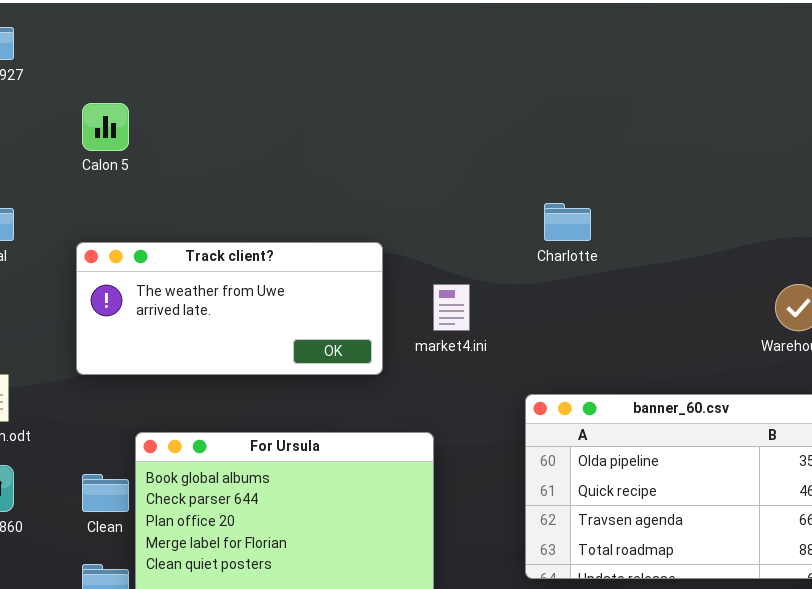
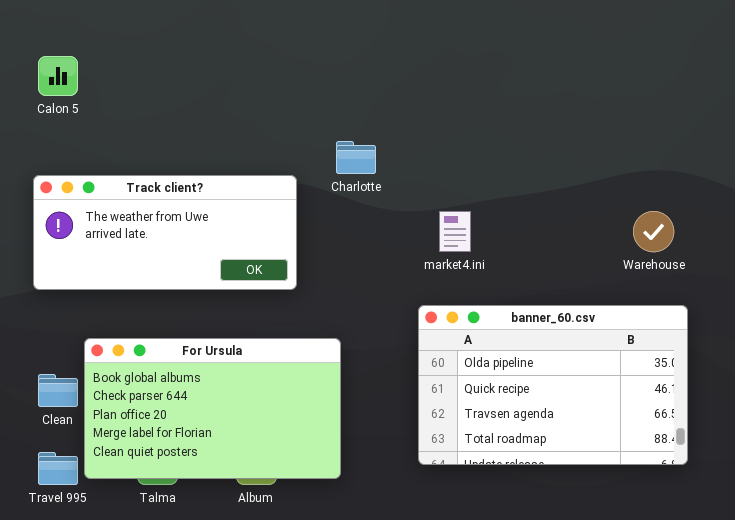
Charlotte: [544,203,591,241] -> [336,141,376,174], moved
market4.ini: [433,284,470,331] -> [439,211,471,252], moved

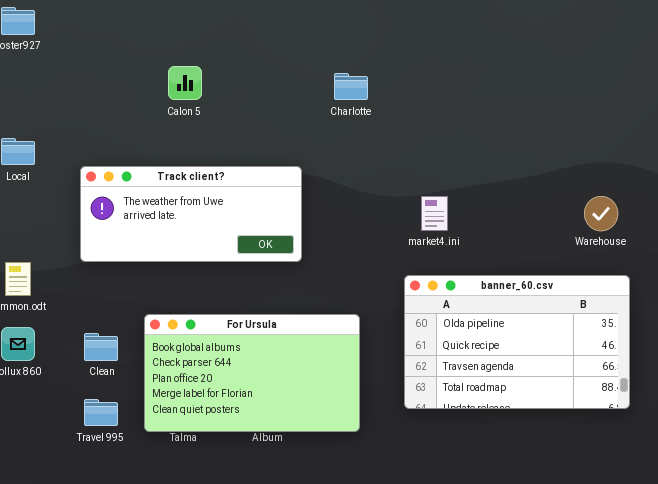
Calon 5: [38,56,78,96] -> [168,66,202,100], moved
Charlotte: [336,141,376,174] -> [334,73,368,100], moved
For Ursula: [84,338,341,479] -> [144,314,360,432], moved

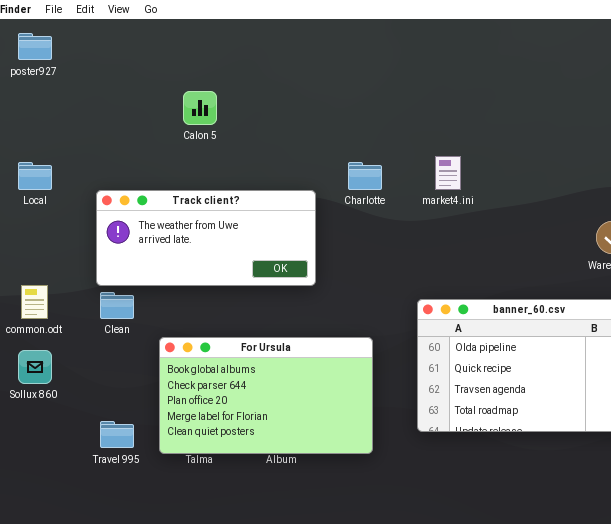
Charlotte: [334,73,368,100] -> [348,162,382,190], moved
market4.ini: [421,196,448,231] -> [435,156,461,190], moved
Clean: [84,333,118,361] -> [100,292,134,319], moved

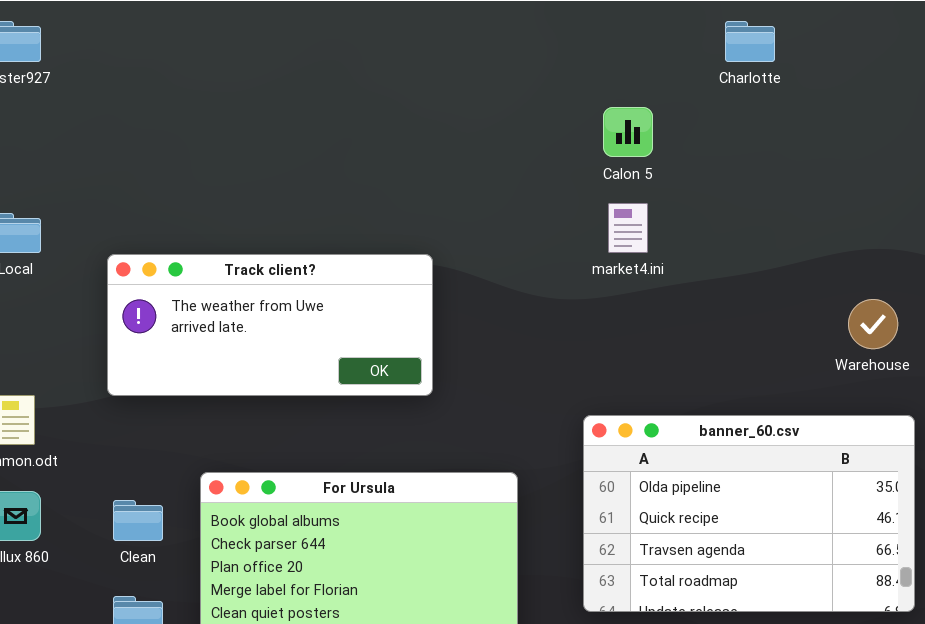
Calon 5: [183,91,217,125] -> [603,107,653,157], moved
Charlotte: [348,162,382,190] -> [725,21,775,62], moved
Clean: [100,292,134,319] -> [113,500,163,541], moved

